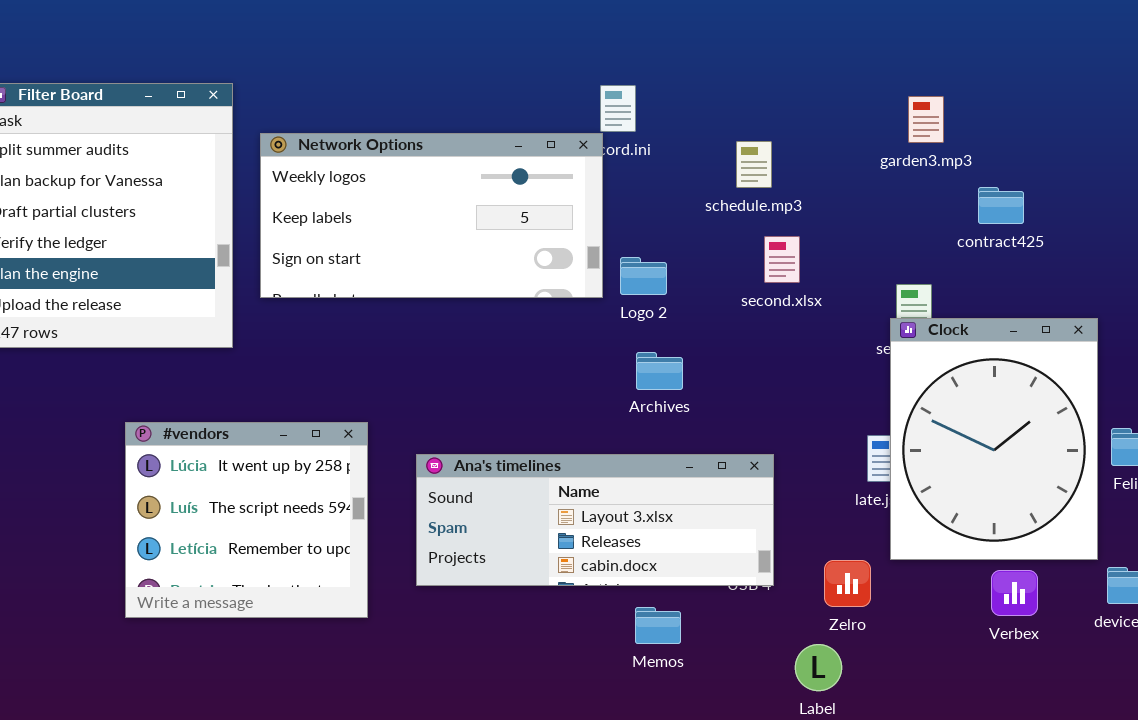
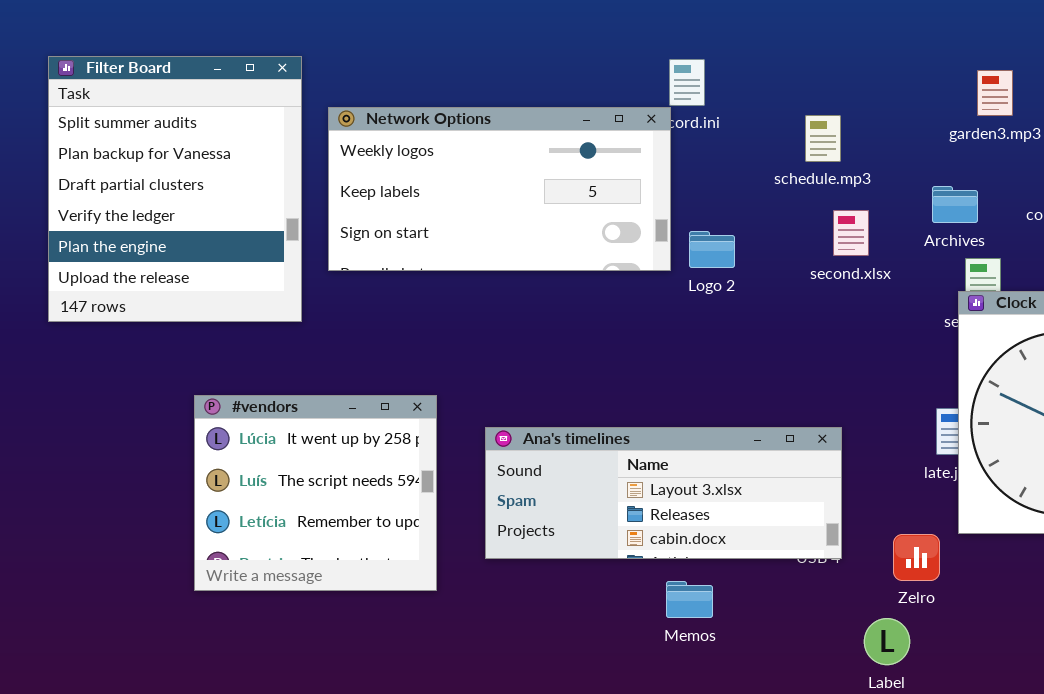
Archives: [636,352,683,390] -> [932,186,978,223], moved
Memos: [635,607,681,644] -> [666,581,713,618], moved

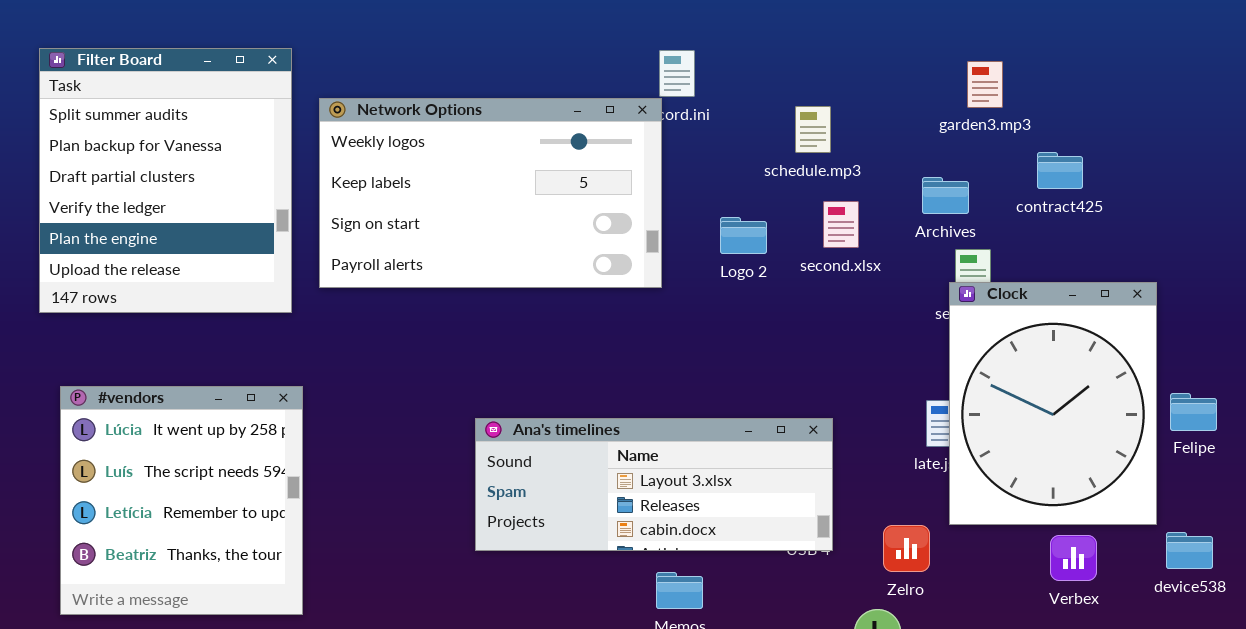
Network Options: [328,107,671,271] -> [319,98,662,288], resized
Logo 2: [689,231,735,268] -> [720,217,767,254], moved
#vendors: [194,395,437,591] -> [60,386,303,615], moved, resized

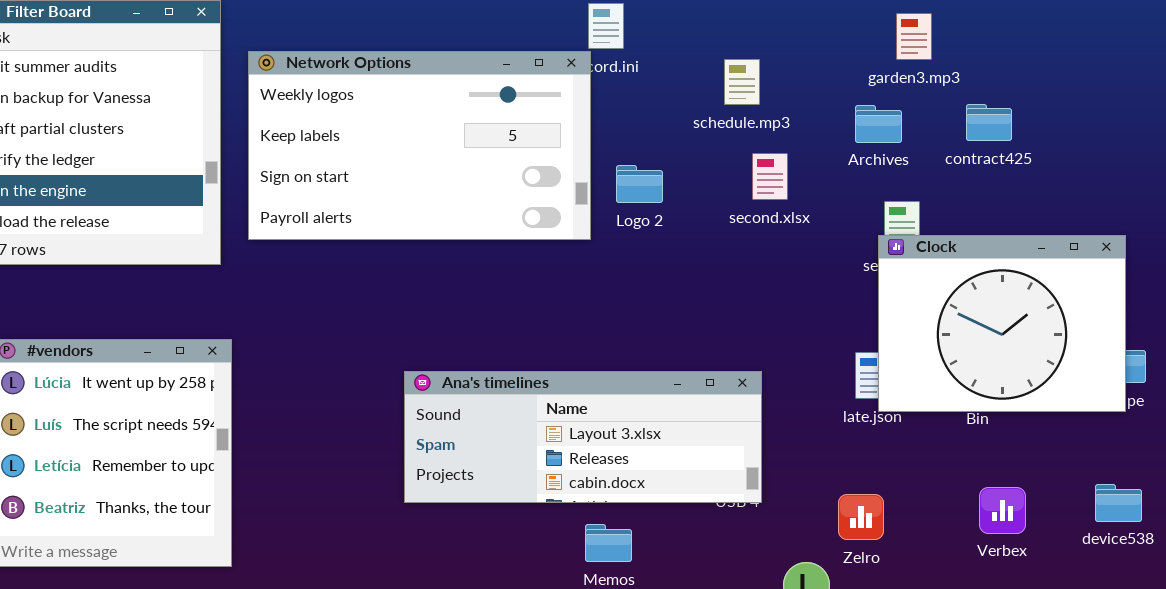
Archives: [922,177,969,214] -> [855,105,902,143], moved
Logo 2: [720,217,767,254] -> [616,165,663,203], moved
Clock: [949,282,1157,525] -> [878,235,1126,412], resized
Zelro: [883,525,930,572] -> [838,494,884,540], moved

